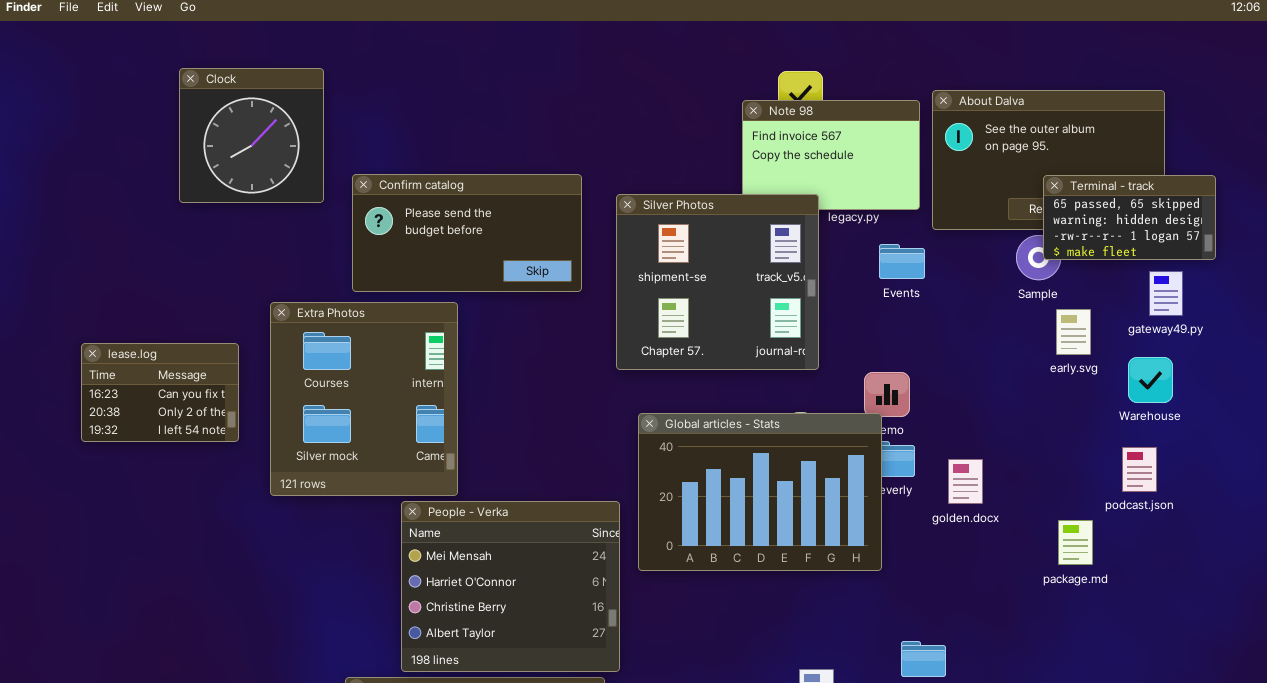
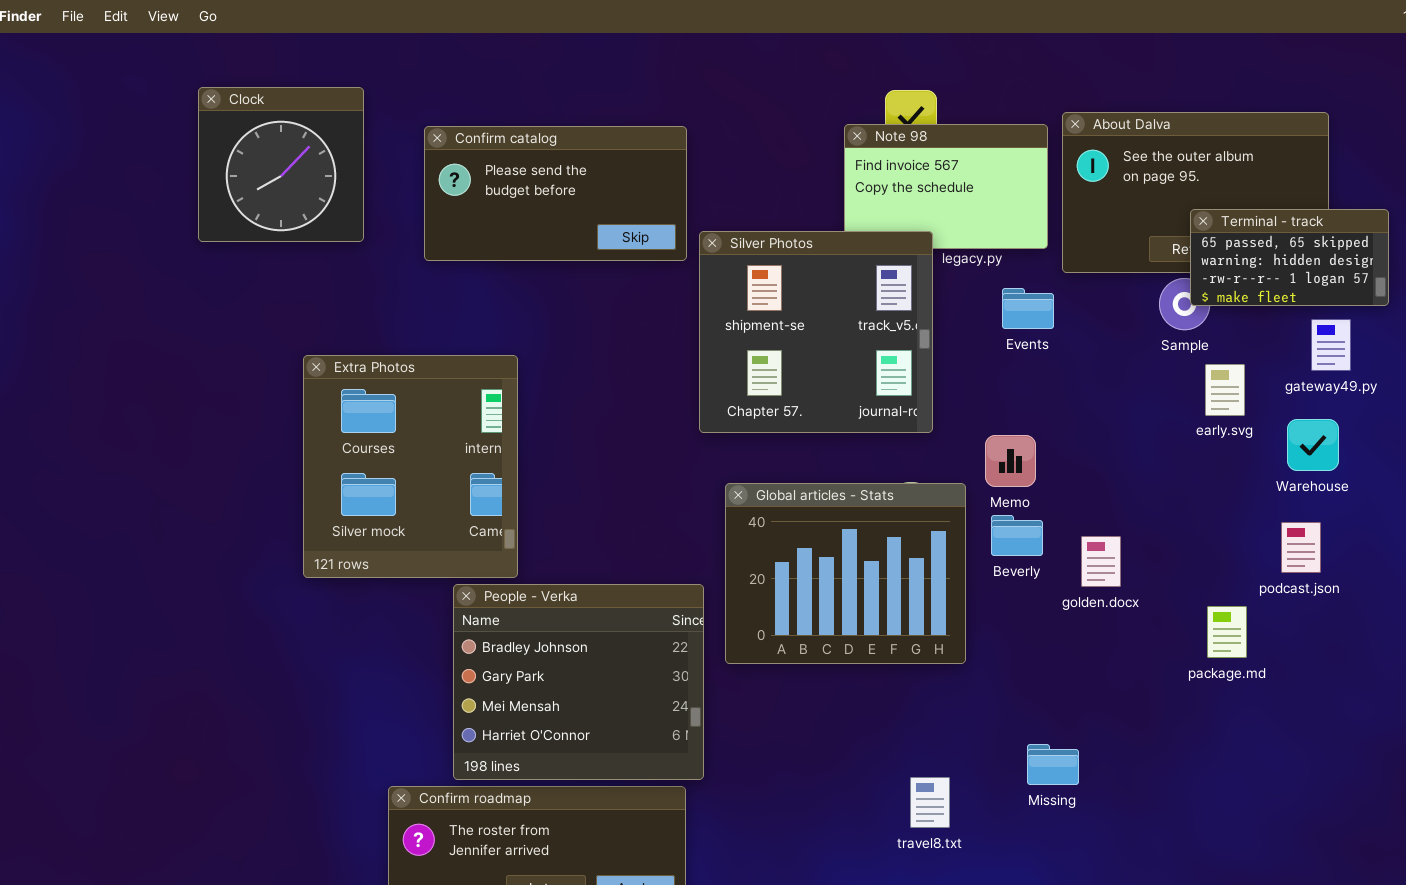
Confirm catalog: [352,174,582,292] -> [424,126,687,261], moved
lease.log: [81,343,239,442] -> none, closed
Global articles - Stats: [638,413,882,571] -> [725,483,966,664], resized
People - Verka: [401,501,620,672] -> [453,584,704,780], scrolled up 2 rows

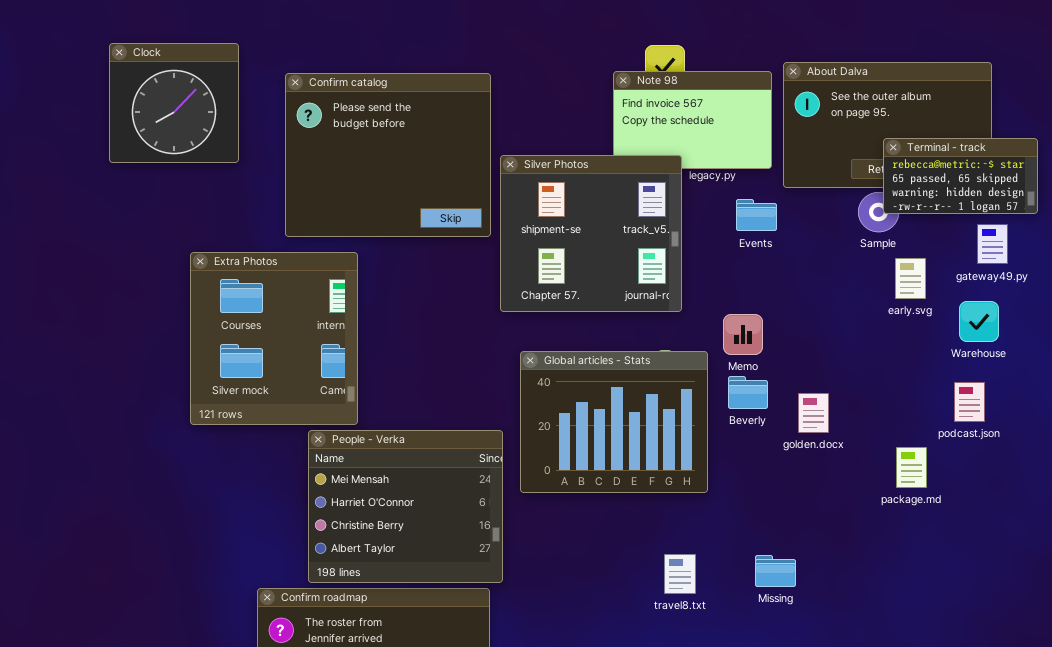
Confirm catalog: [424,126,687,261] -> [285,73,491,237], resized
Terminal - track: [1190,209,1389,306] -> [883,138,1038,214], scrolled up 1 row
People - Verka: [453,584,704,780] -> [308,430,503,583], scrolled down 2 rows
travel8.txt: [910,777,950,828] -> [664,554,696,594], moved

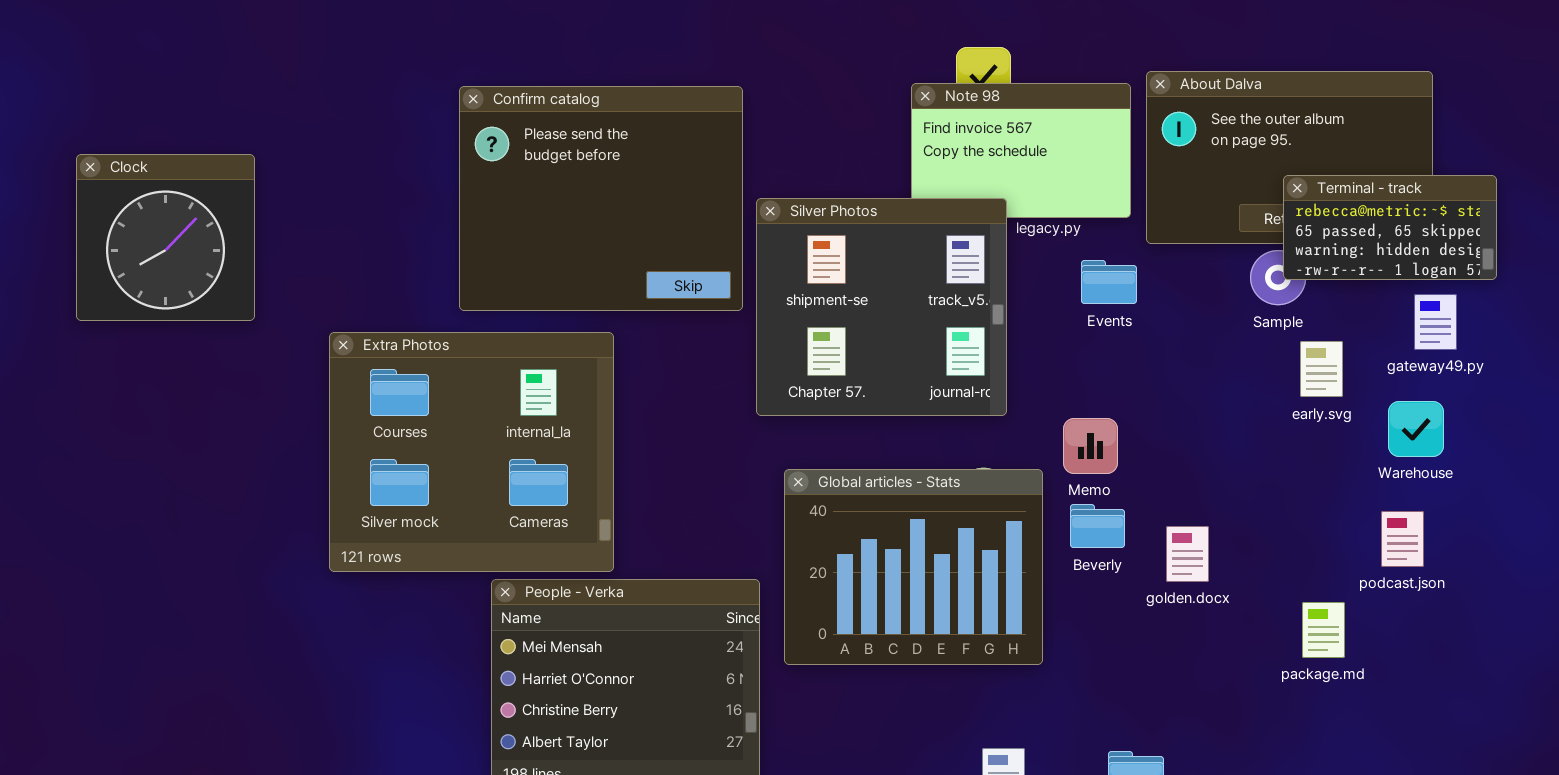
Clock: [109,43,239,163] -> [76,154,255,321], moved
Extra Photos: [190,252,358,425] -> [329,332,614,572], resized

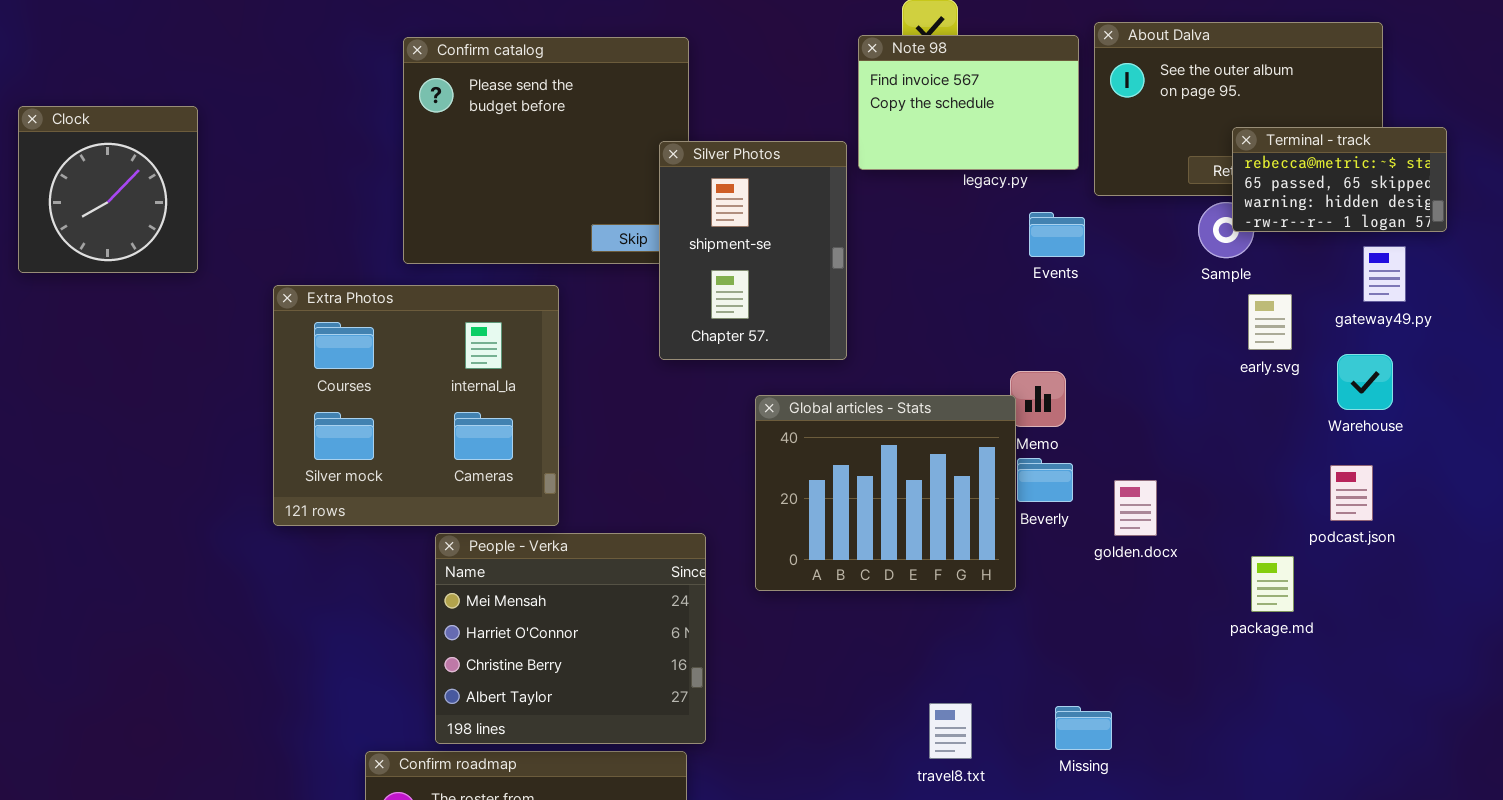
Silver Photos: [756,198,1007,416] -> [659,141,847,360], moved, resized
Global articles - Stats: [784,469,1043,665] -> [755,395,1016,591], moved

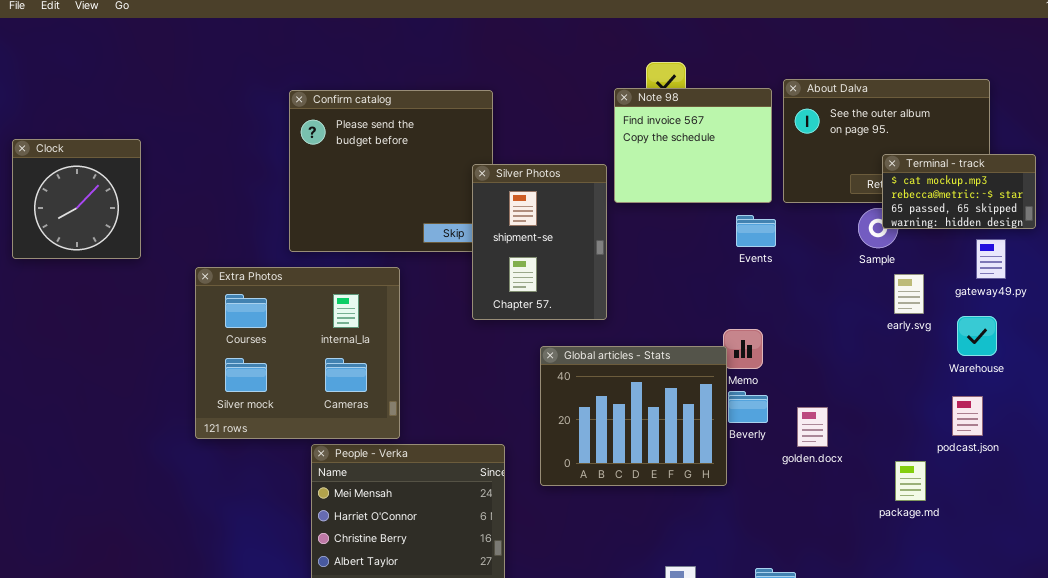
Note 98: [858,35,1079,170] -> [614,88,772,203], resized
Terminal - track: [1232,127,1447,232] -> [882,154,1036,229], scrolled up 1 row

